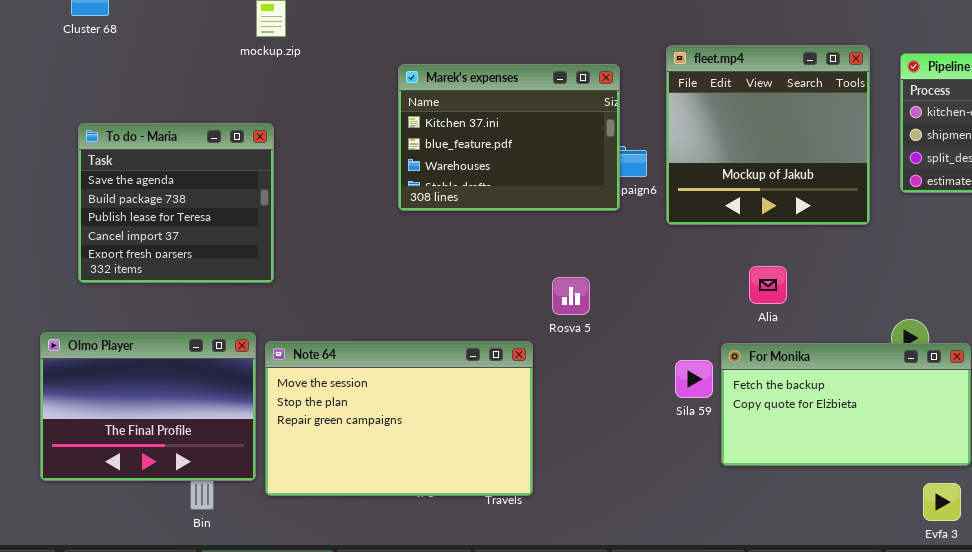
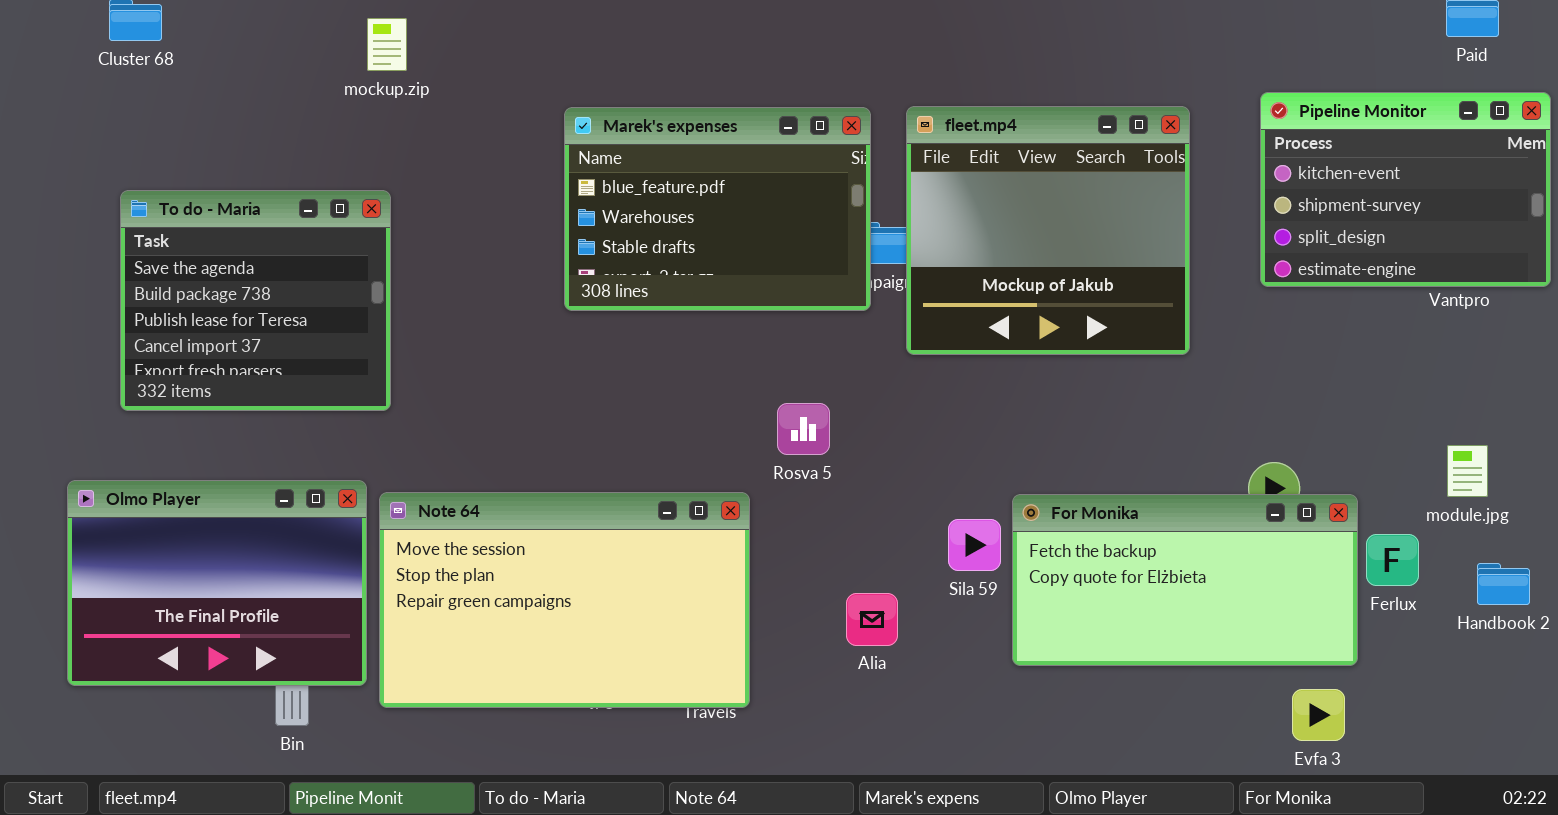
fleet.mp4: [666,45,870,225] -> [906,106,1190,355], moved
Marek's expenses: [398,64,620,211] -> [564,107,871,311], scrolled down 1 row
Alia: [749,266,787,304] -> [846,593,898,646], moved

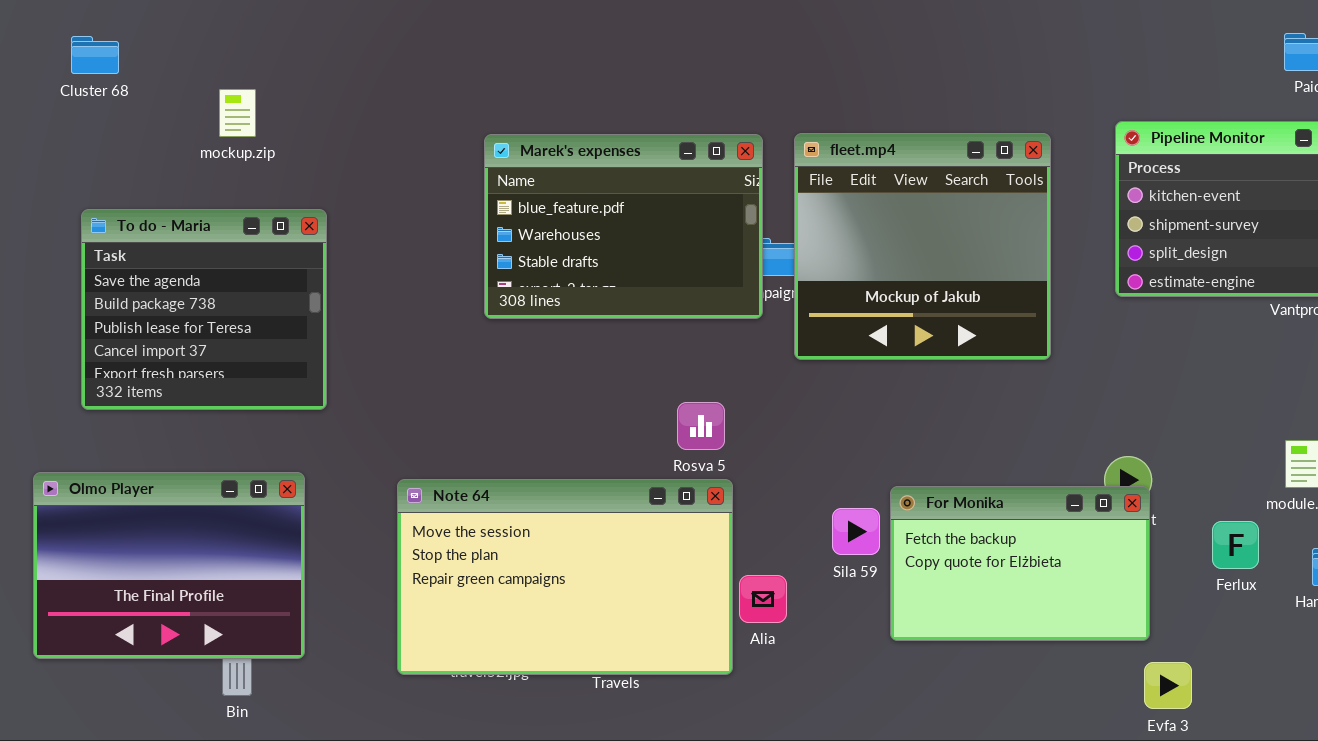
mockup.zip: [367,18,407,71] -> [219,89,256,137], moved
Note 64: [379,492,750,708] -> [397,479,733,675], moved
For Monika: [1012,494,1358,666] -> [890,486,1150,641], resized

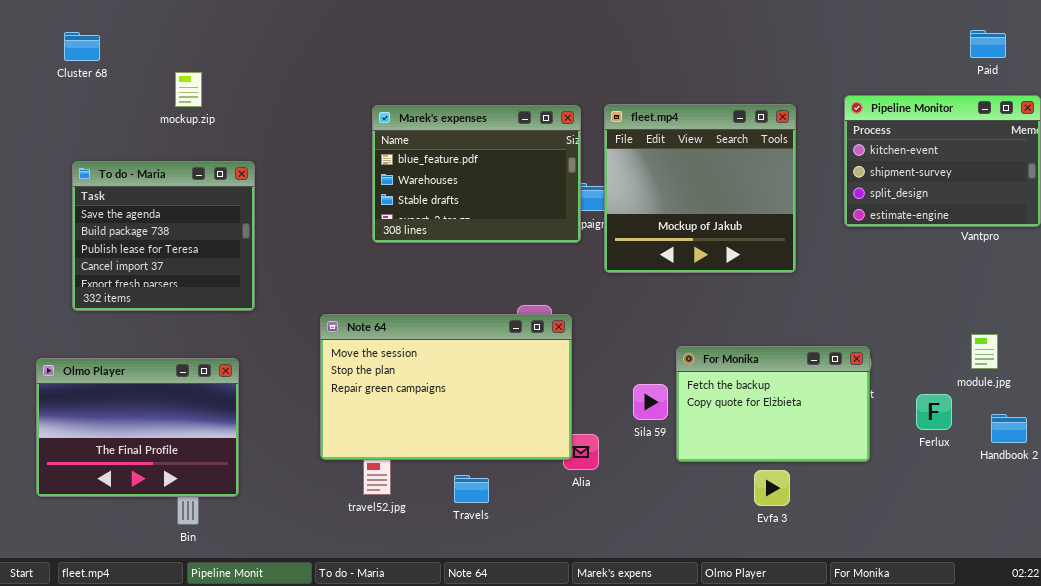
Note 64: [397,479,733,675] -> [320,314,572,460], moved
For Monika: [890,486,1150,641] -> [676,346,870,462], moved
Evfa 3: [1144,662,1192,709] -> [754,470,790,506], moved

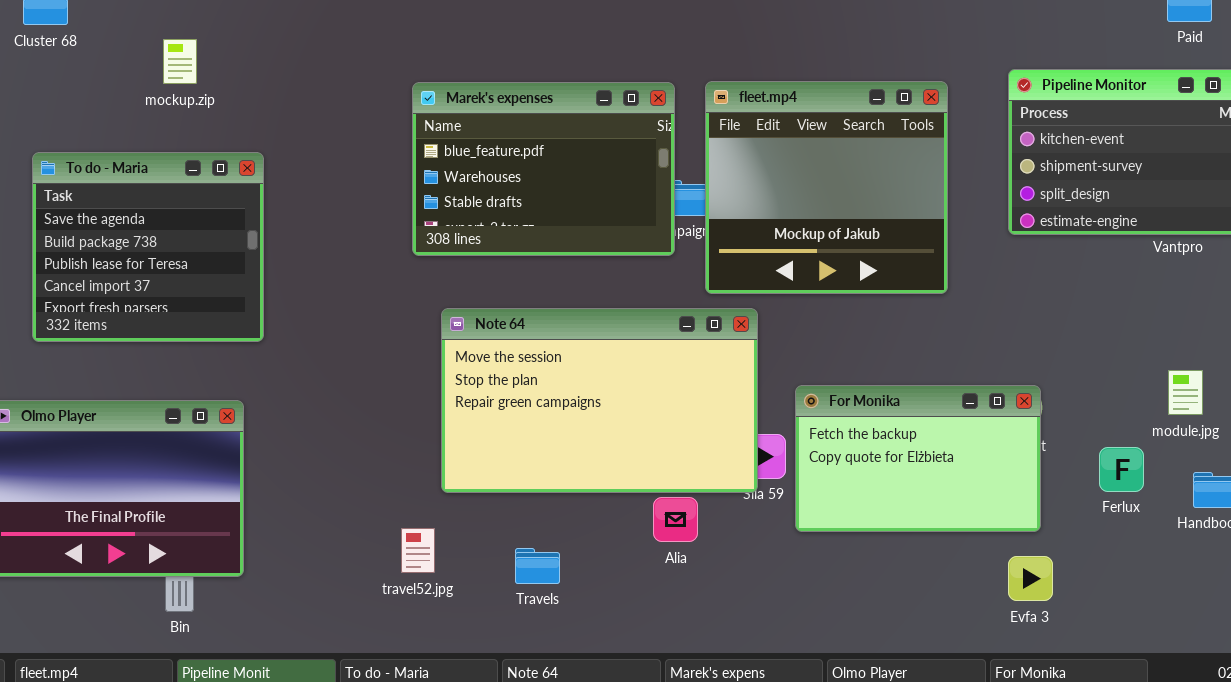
Note 64: [320,314,572,460] -> [441,308,758,493], moved
Evfa 3: [754,470,790,506] -> [1008,556,1053,601], moved

